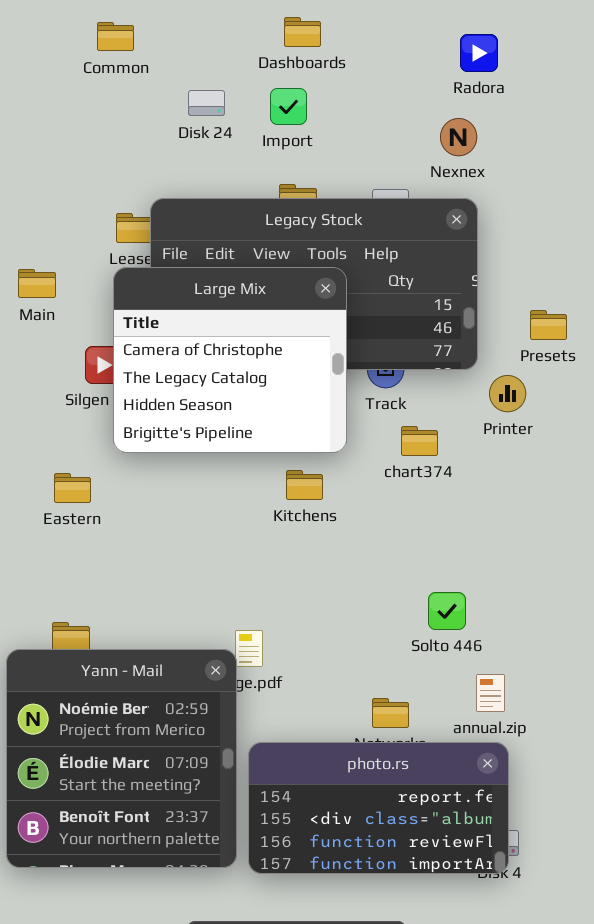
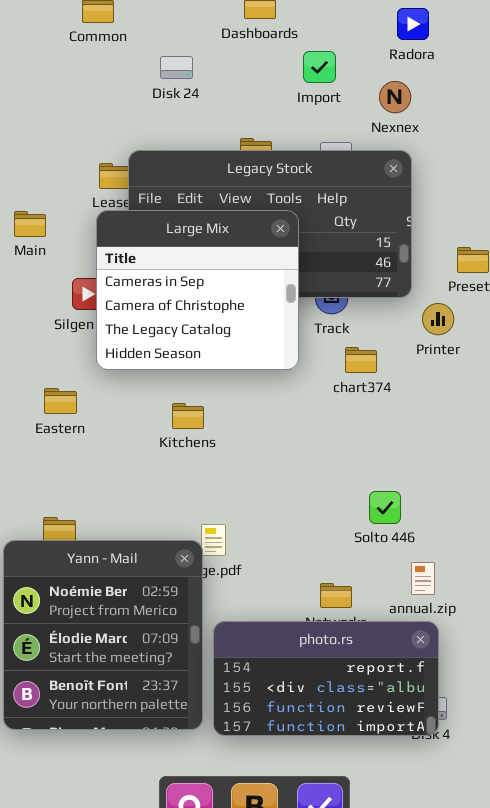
Import: [270,88,307,125] -> [303,51,336,83], moved
Large Mix: [113,267,347,453] -> [96,210,299,370], scrolled up 1 row
Kitchens: [286,470,323,500] -> [172,403,204,429], moved

